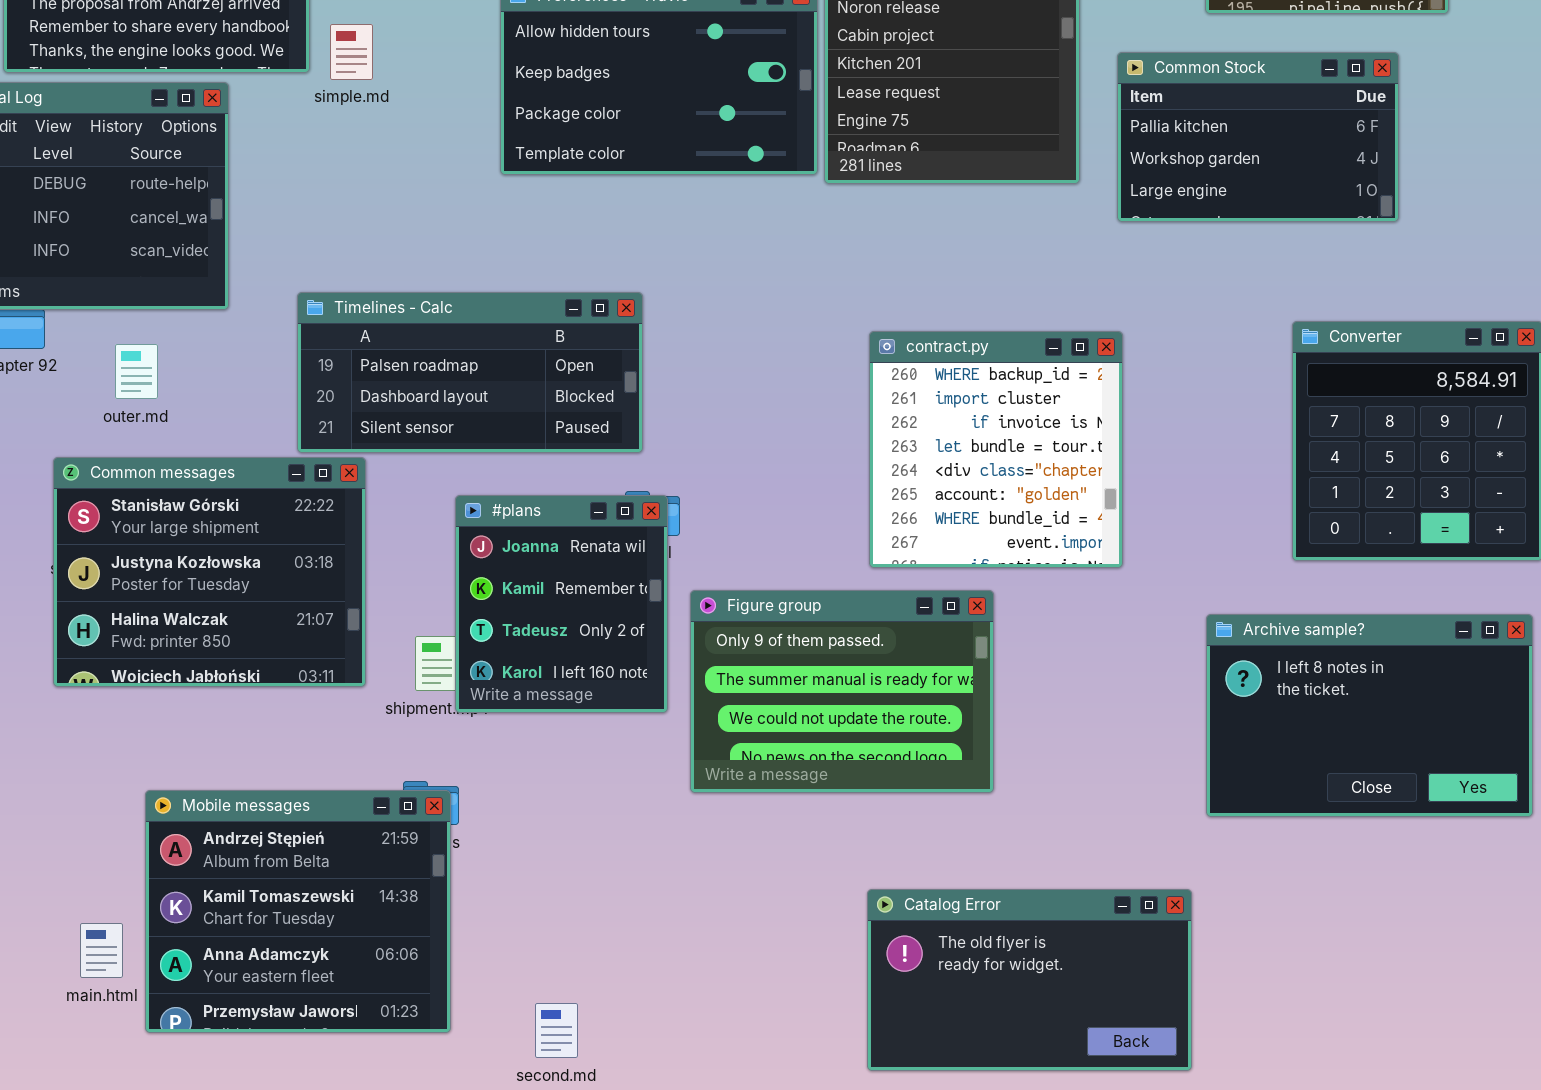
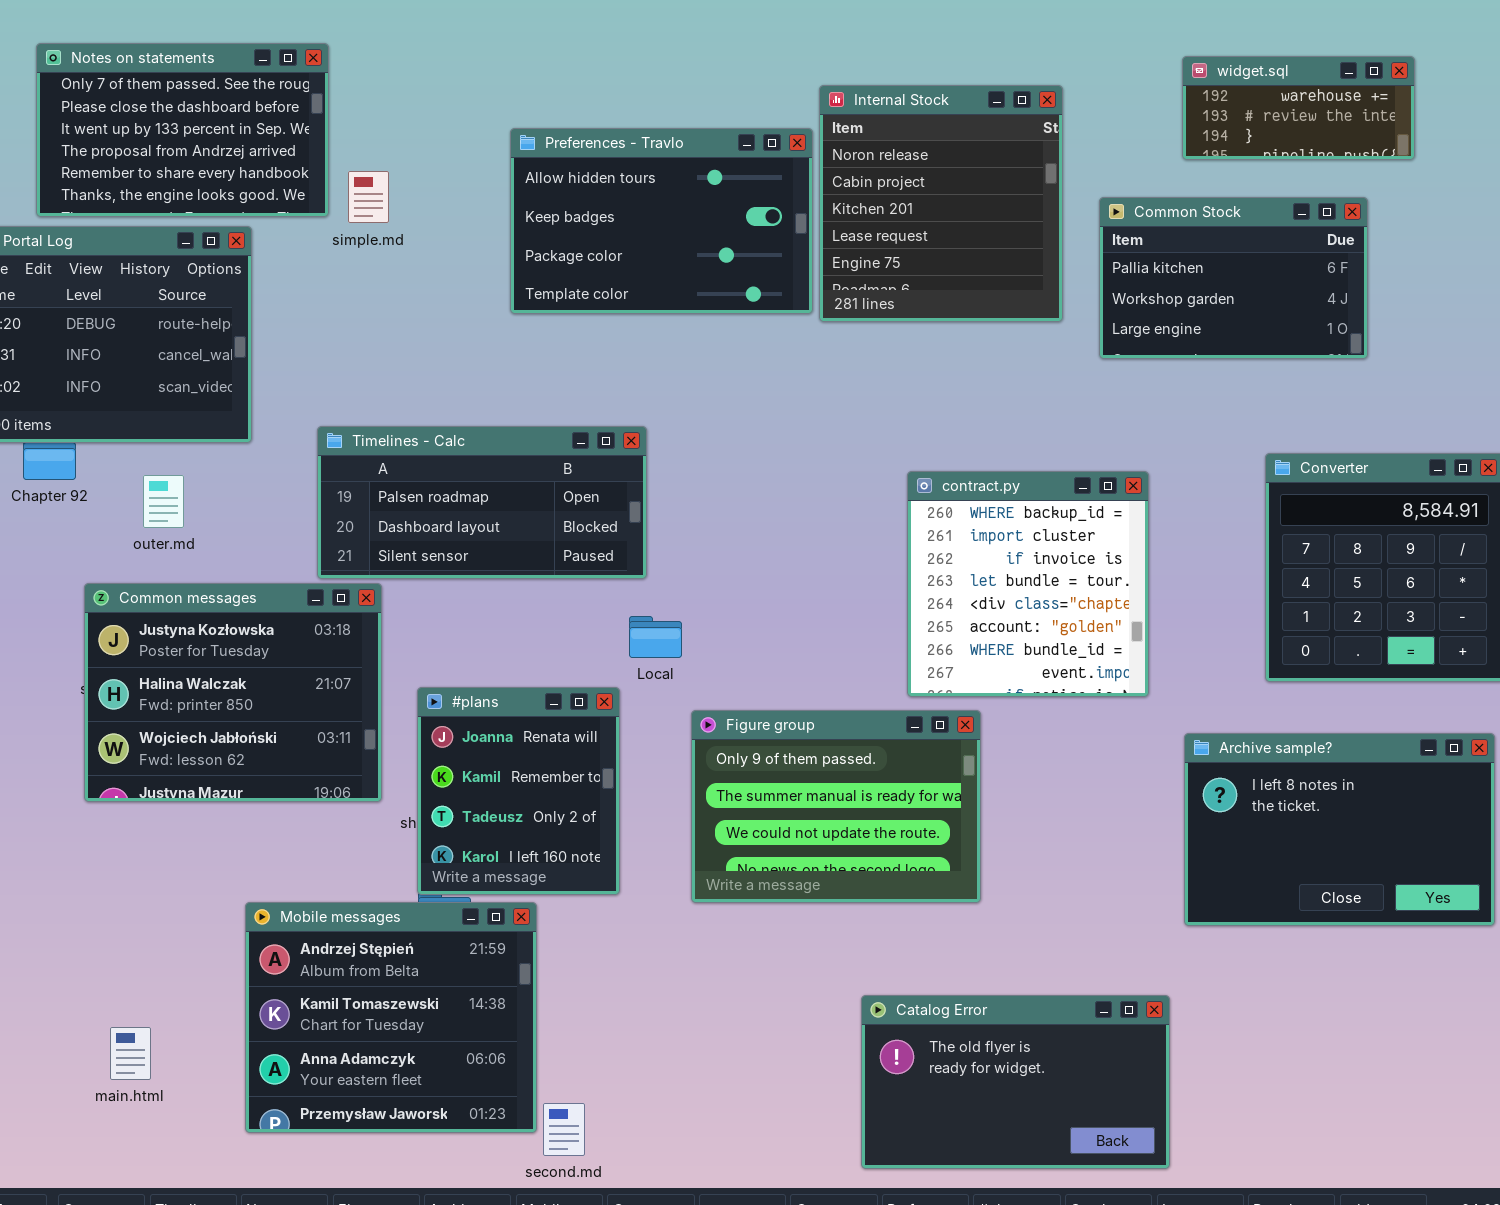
contract.py: [869,331,1123,568] -> [907,471,1149,697], moved
Common messages: [53,457,366,687] -> [84,583,382,802], scrolled down 1 row
#plans: [455,495,668,713] -> [417,687,620,895], moved
Mobile messages: [145,790,451,1033] -> [245,902,537,1133], moved

